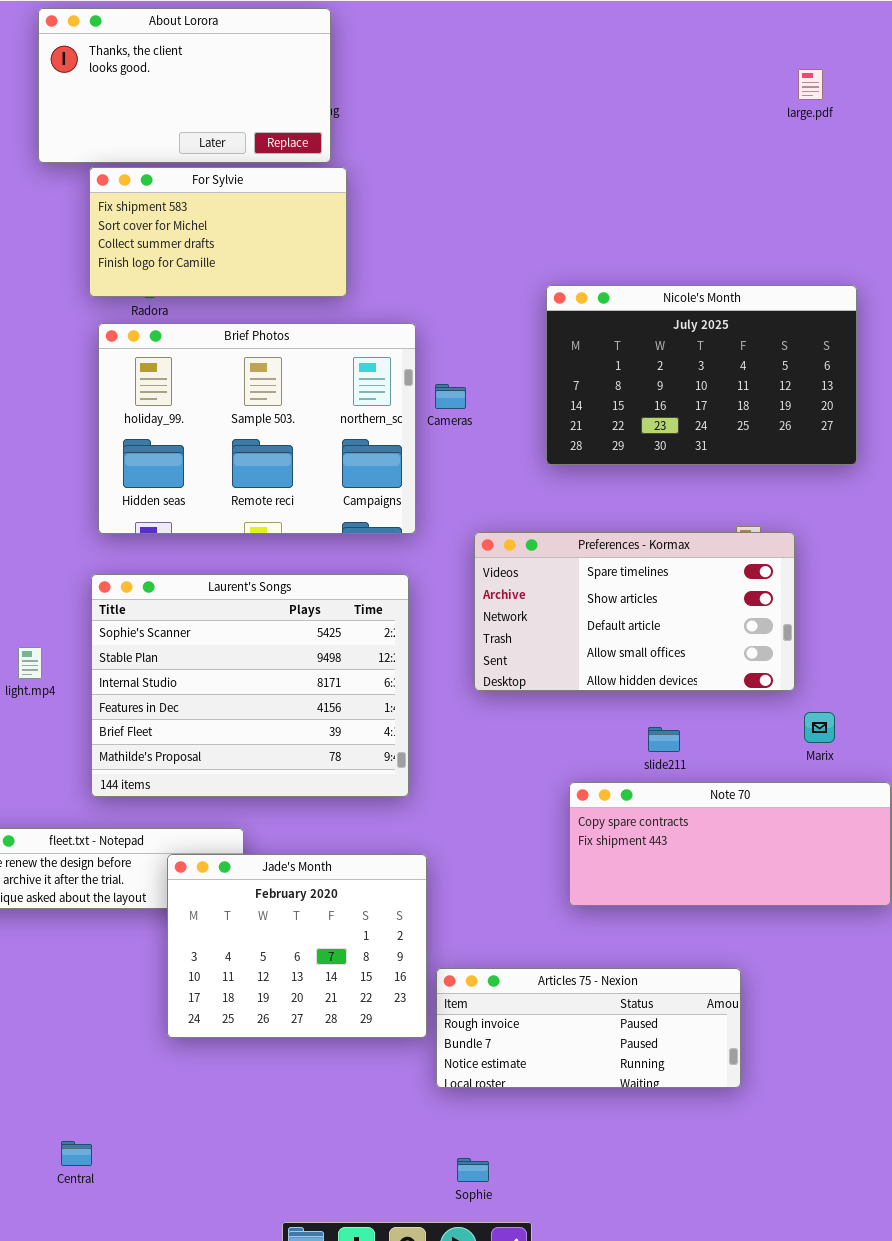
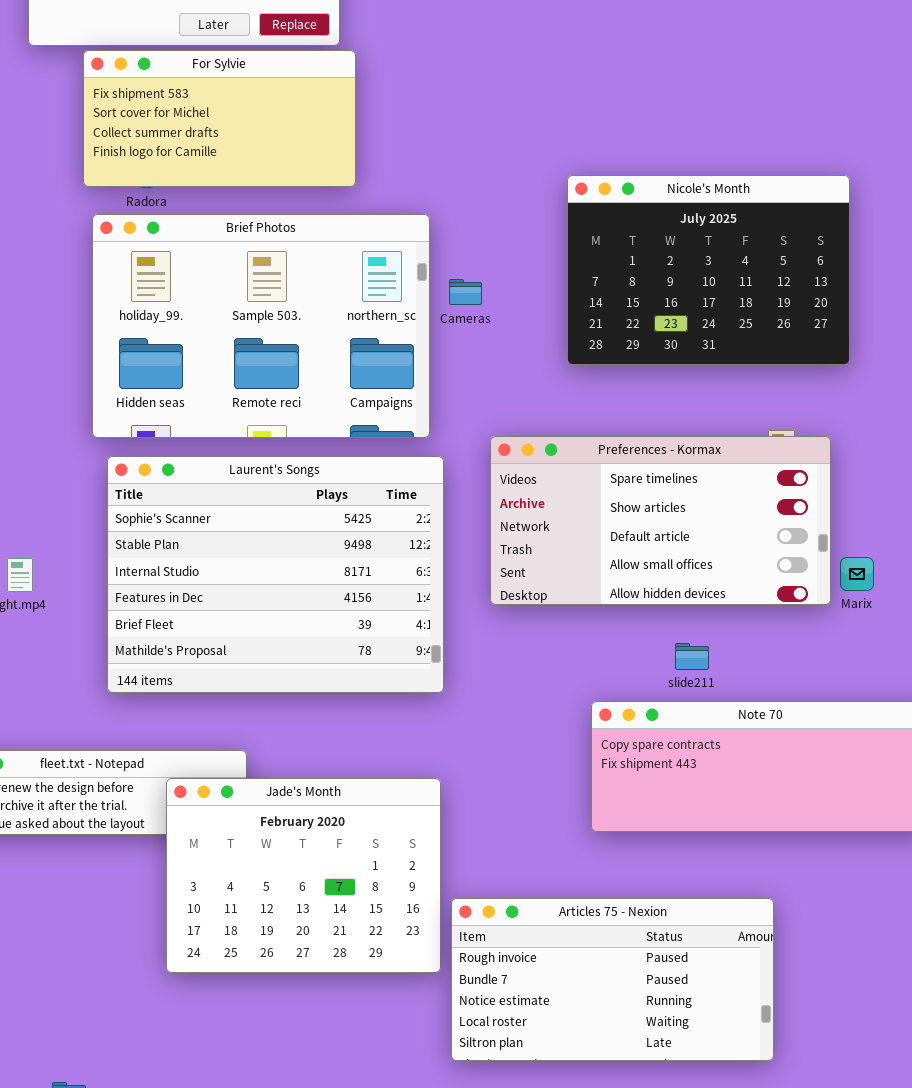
Nicole's Month: [546,285,857,465] -> [567,175,850,365], resized
Laurent's Songs: [91,574,409,797] -> [107,456,444,693], moved
Marix: [804,712,835,743] -> [840,557,874,591], moved
Articles 75 - Nexion: [436,968,741,1088] -> [451,898,774,1061], resized

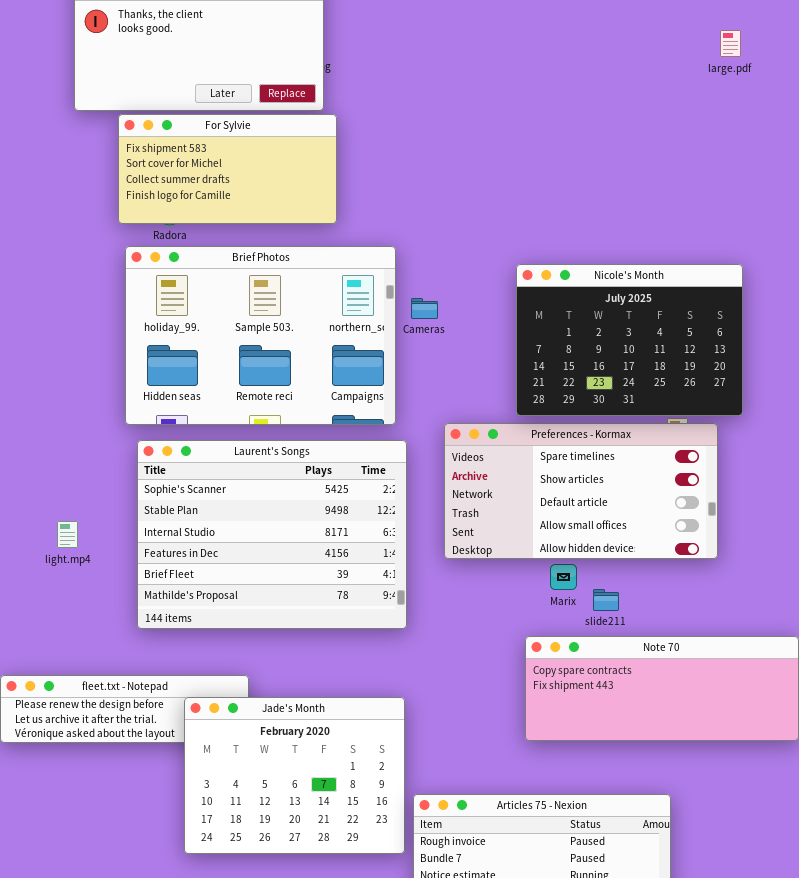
Nicole's Month: [567,175,850,365] -> [516,264,743,416], moved
Marix: [840,557,874,591] -> [550,564,577,590], moved

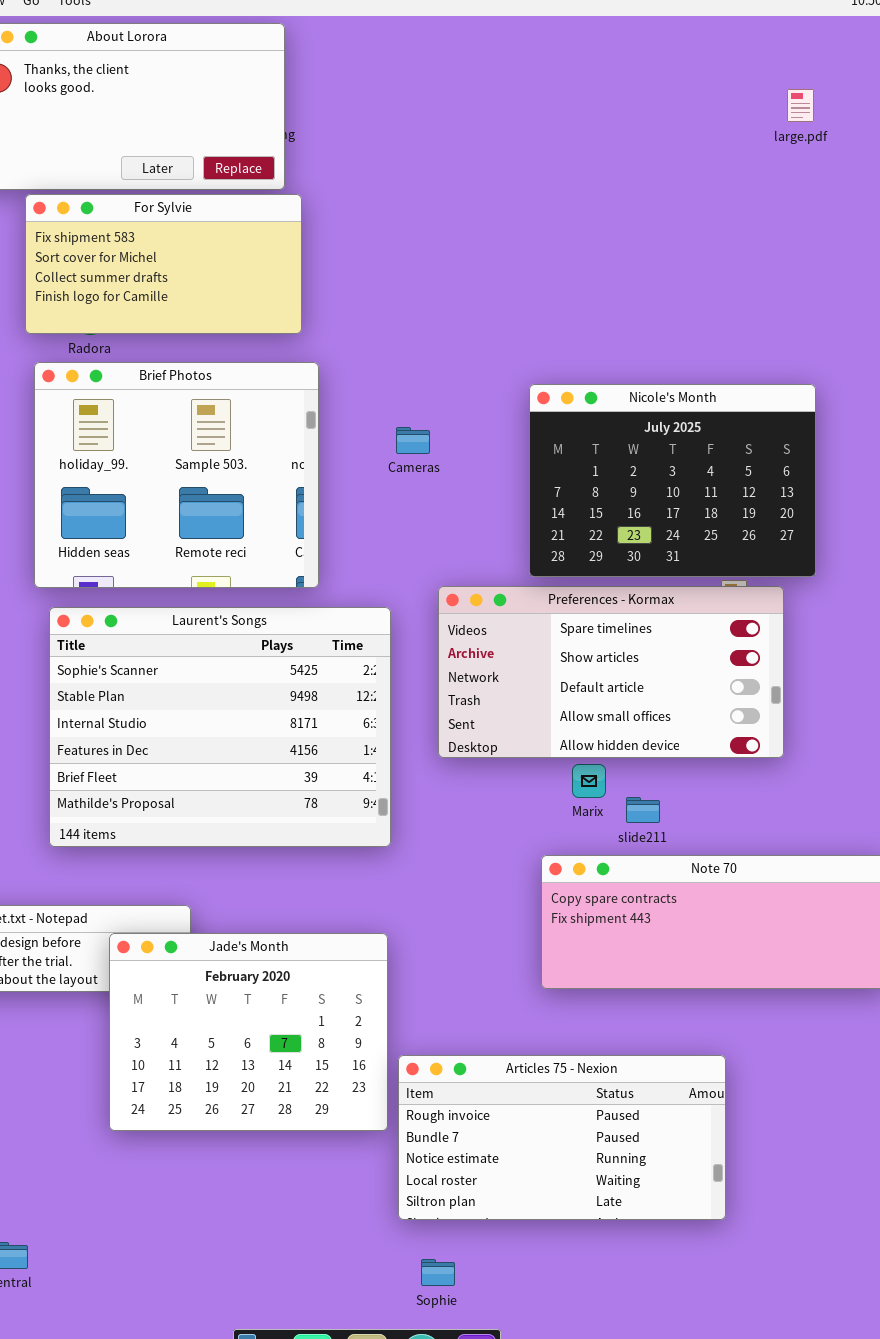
Brief Photos: [125,246,396,425] -> [34,362,319,588], resized

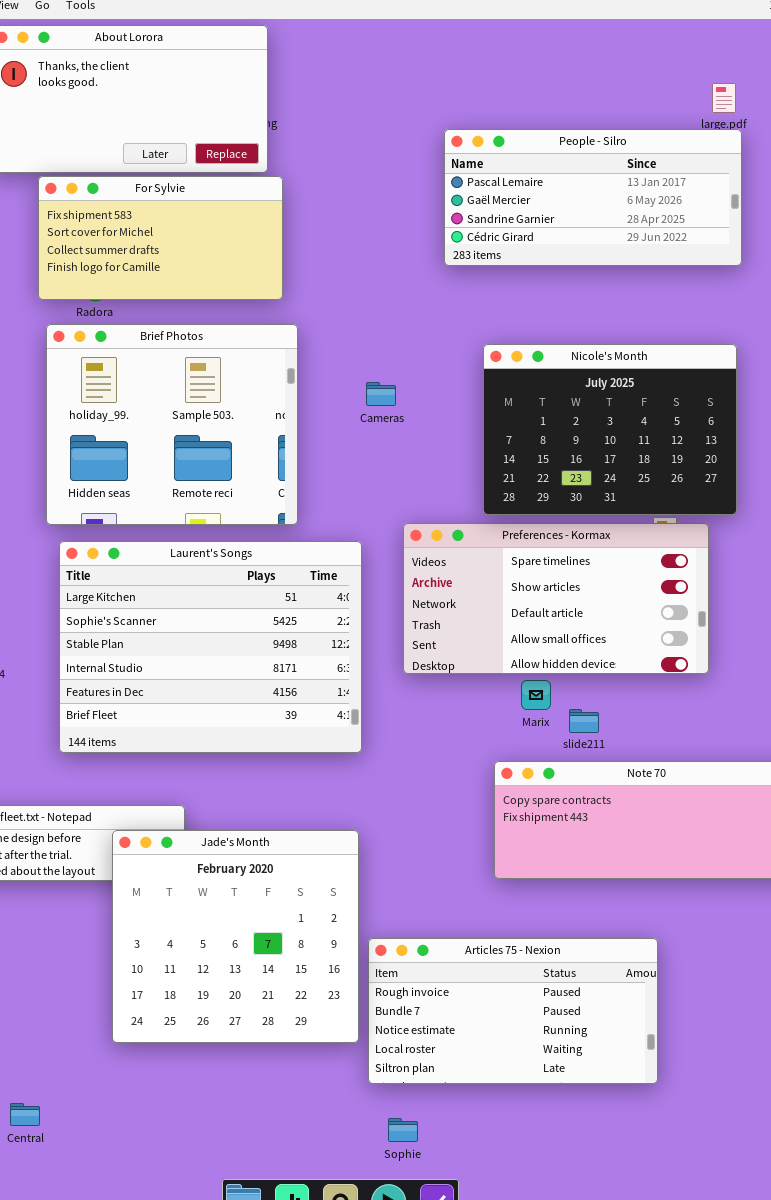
People - Silro: none -> [444,129,742,266], opened
Laurent's Songs: [49,607,391,847] -> [59,541,362,753], scrolled up 1 row
Jade's Month: [109,933,388,1131] -> [112,830,359,1043], resized

